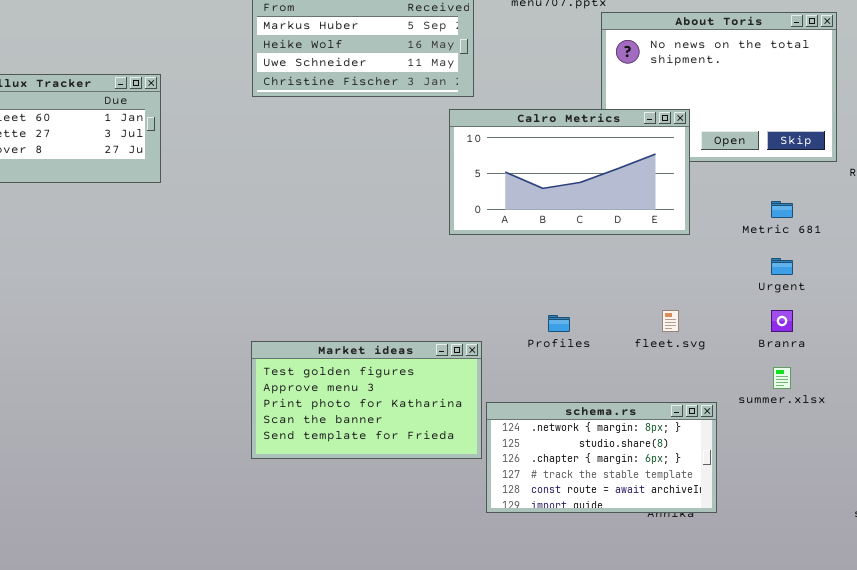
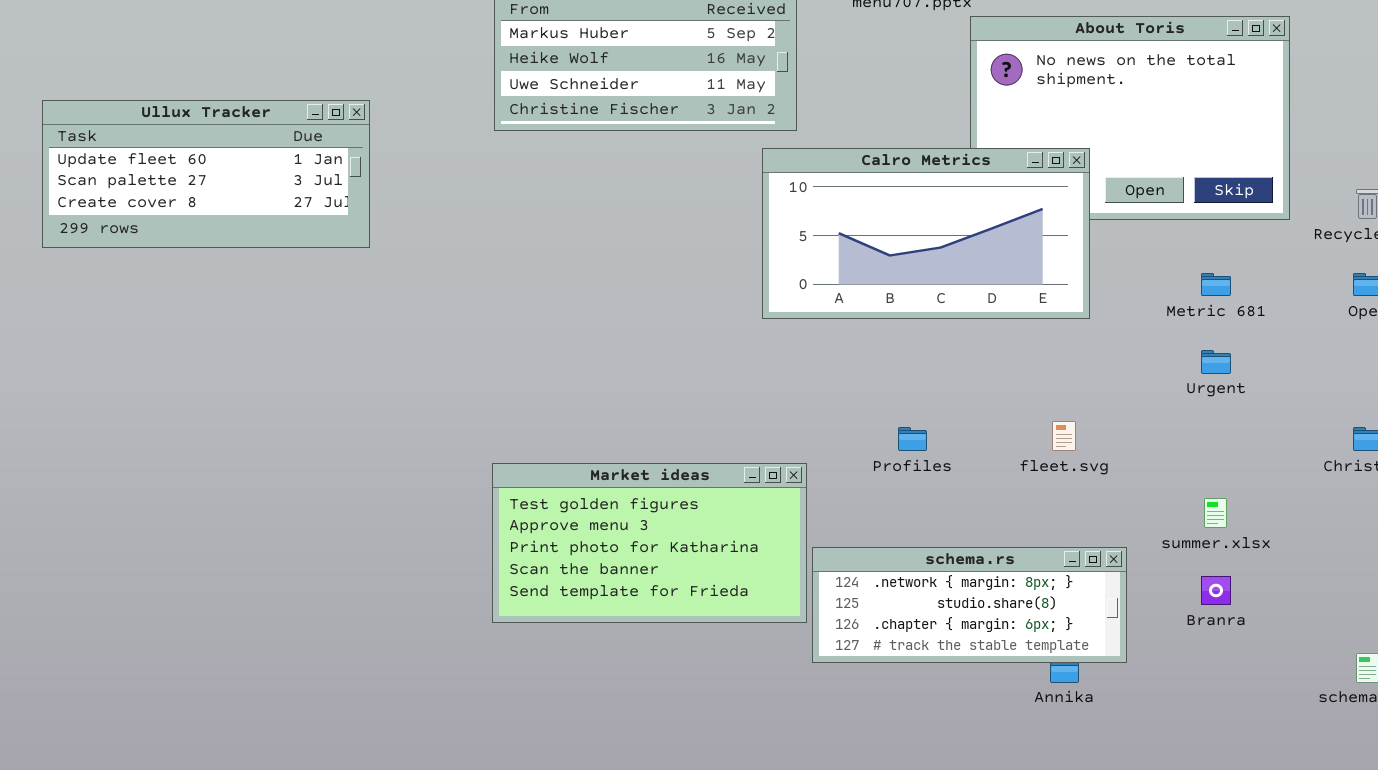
Branra: [771,310,793,332] -> [1201,576,1231,605], moved
schema.rs: [486,402,717,513] -> [812,547,1127,663], resized

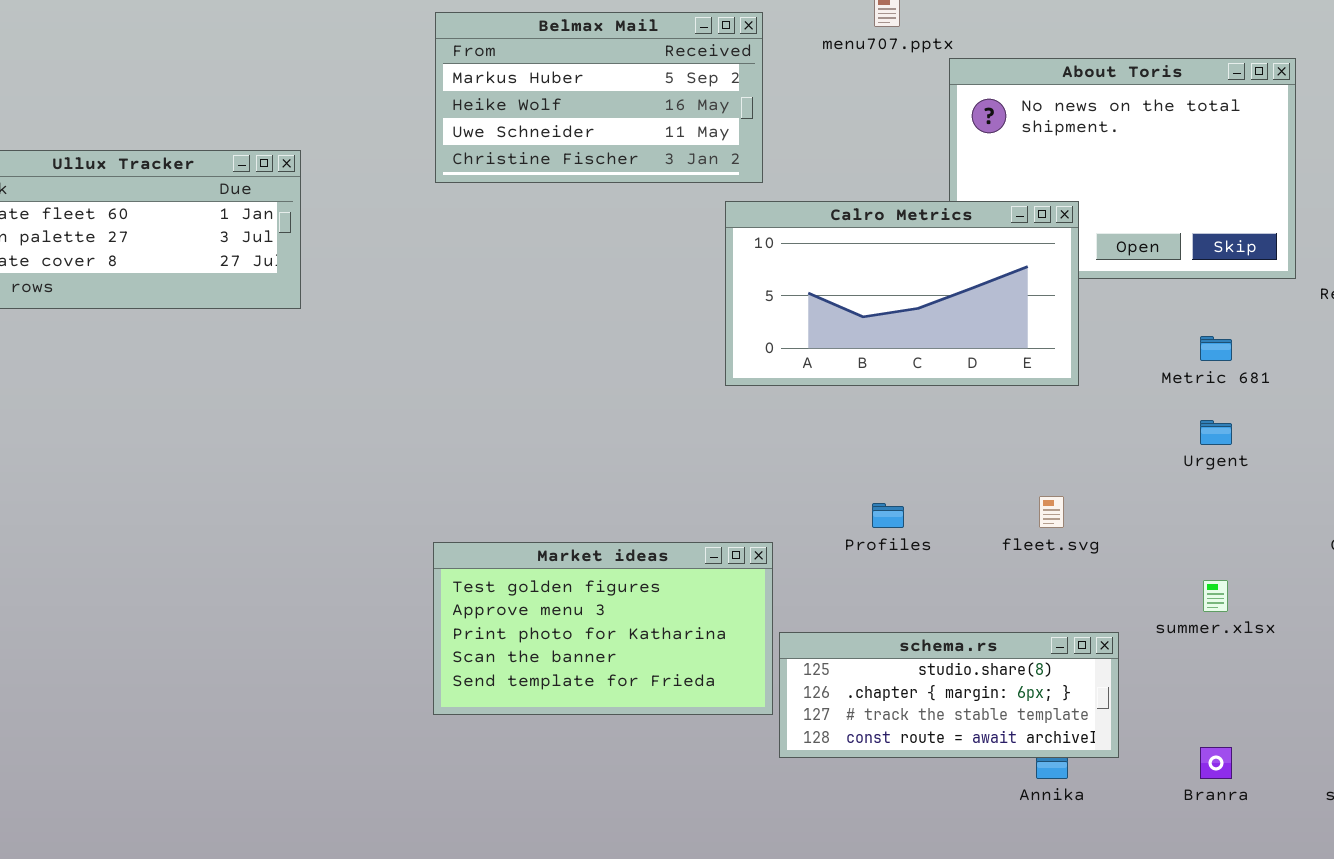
schema.rs: [812,547,1127,663] -> [779,632,1119,758], scrolled down 1 row
Branra: [1201,576,1231,605] -> [1200,747,1232,779], moved

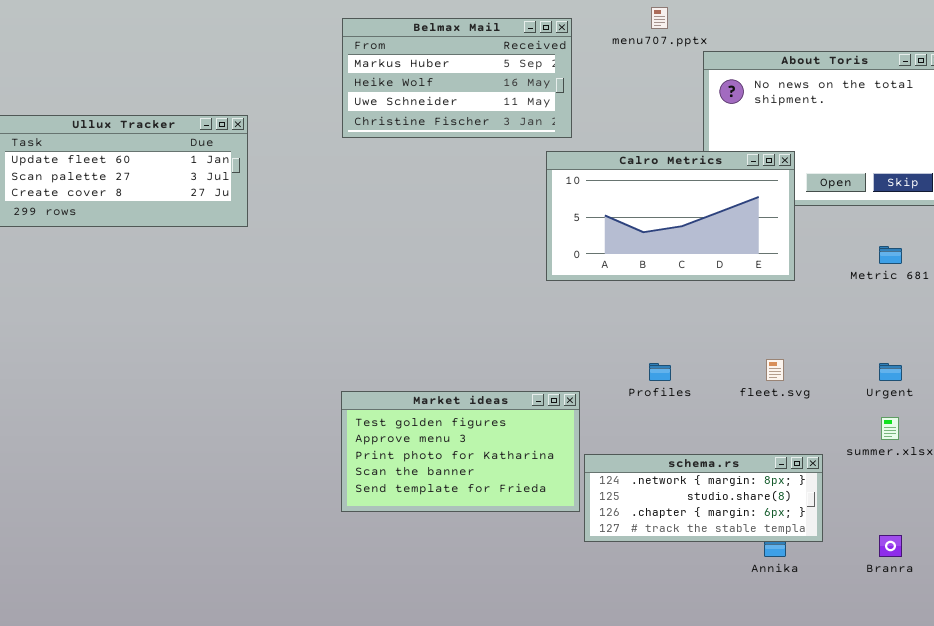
Urgent: [1200,420,1232,445] -> [879,363,902,381], moved
schema.rs: [779,632,1119,758] -> [584,454,823,542], scrolled up 1 row

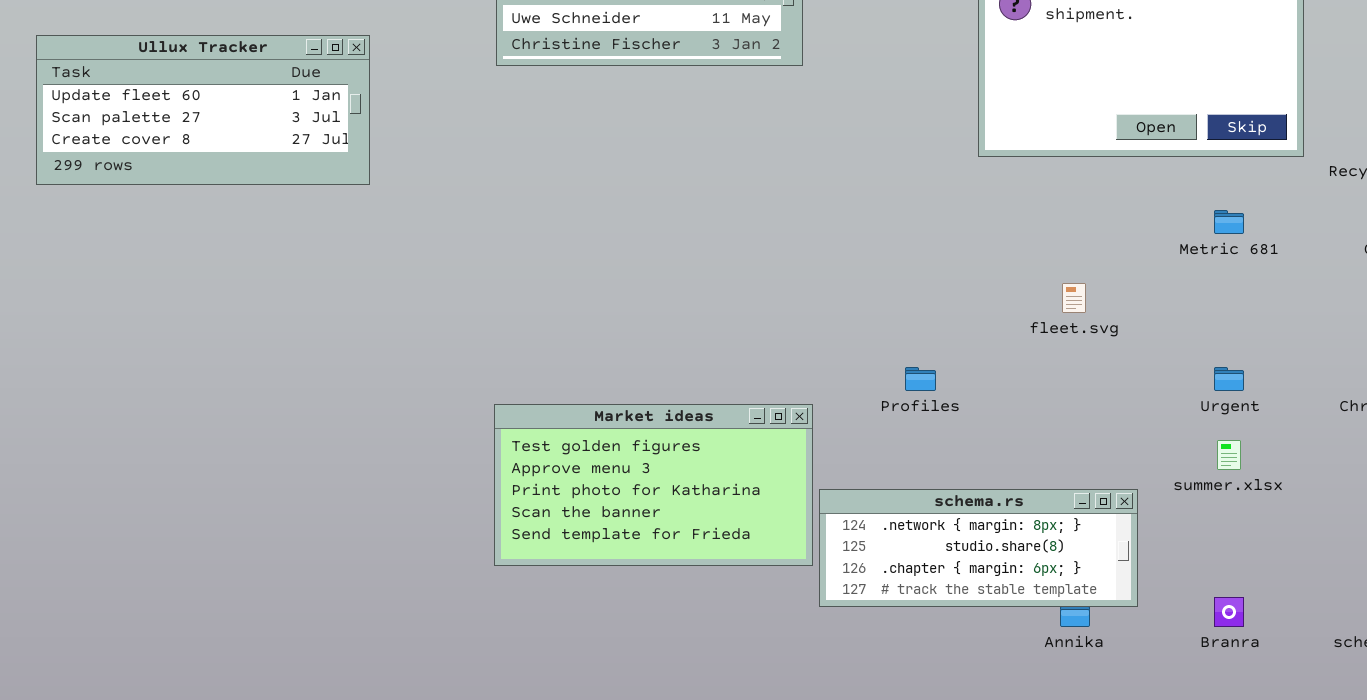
Calro Metrics: [546,151,795,281] -> none, closed
fleet.svg: [766,359,784,381] -> [1062,283,1086,313], moved

